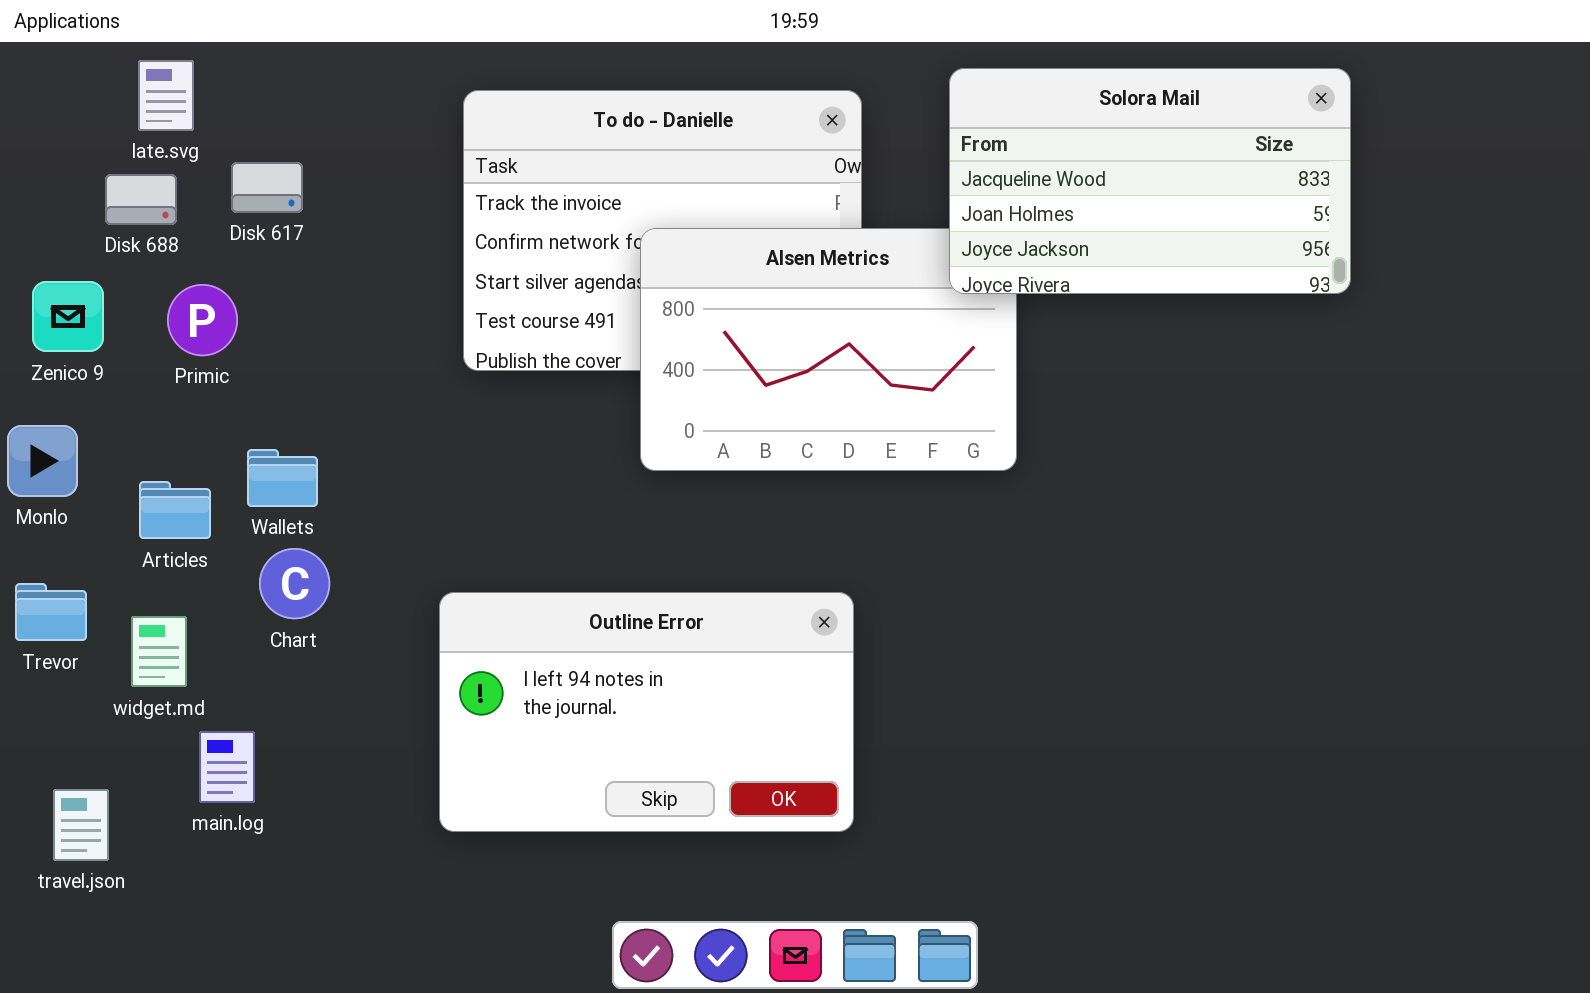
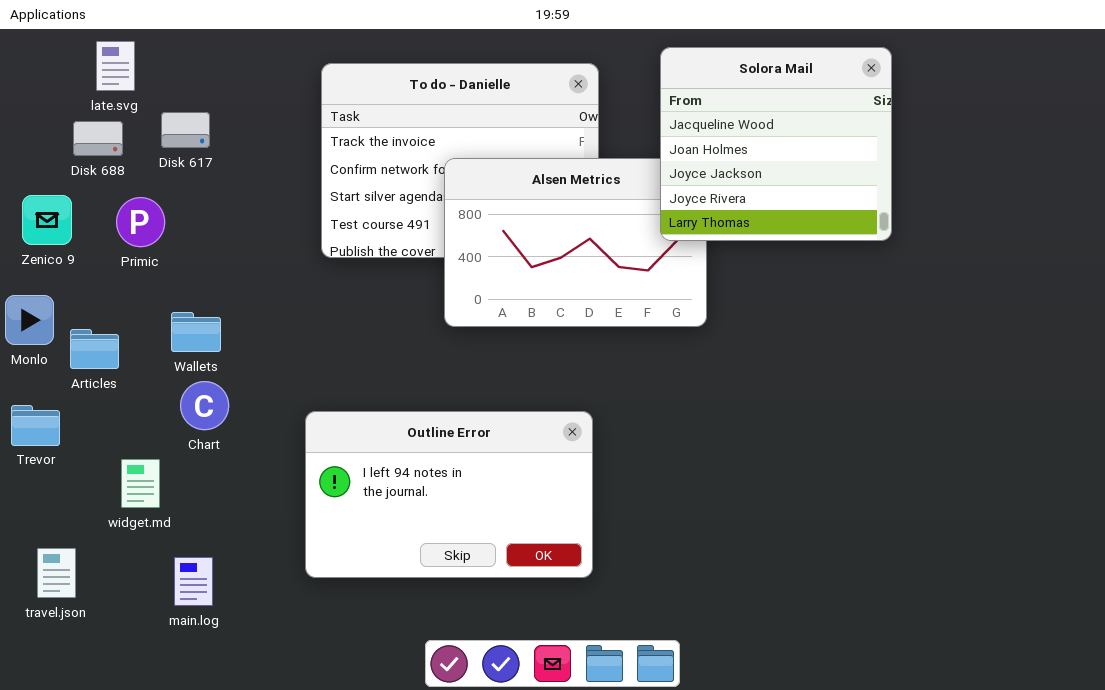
Solora Mail: [949,68,1351,294] -> [660,47,892,241], resized
Articles: [139,481,211,539] -> [70,329,119,369], moved
widget.md: [131,616,187,687] -> [121,459,160,508], moved
main.log: [199,731,255,803] -> [174,557,213,606], moved

